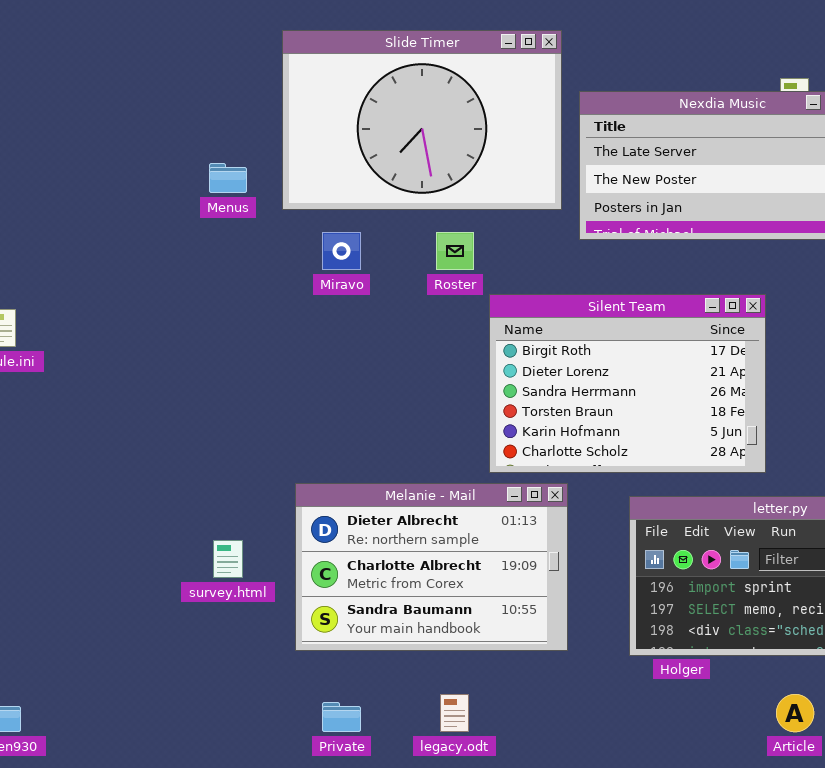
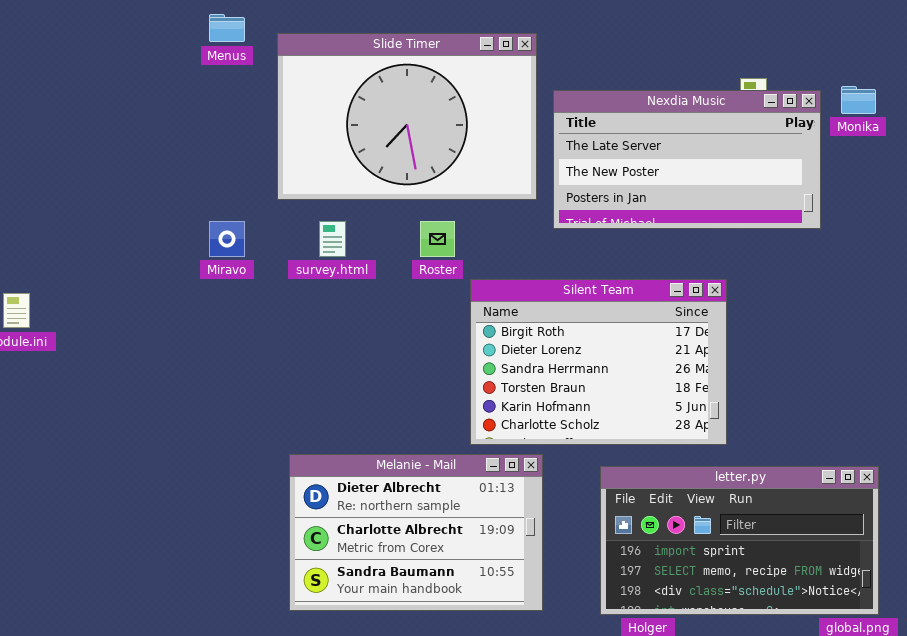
Menus: [209,163,247,193] -> [209,14,245,42], moved
Miravo: [322,232,361,270] -> [209,221,245,257], moved
survey.html: [213,540,243,578] -> [319,221,346,257], moved

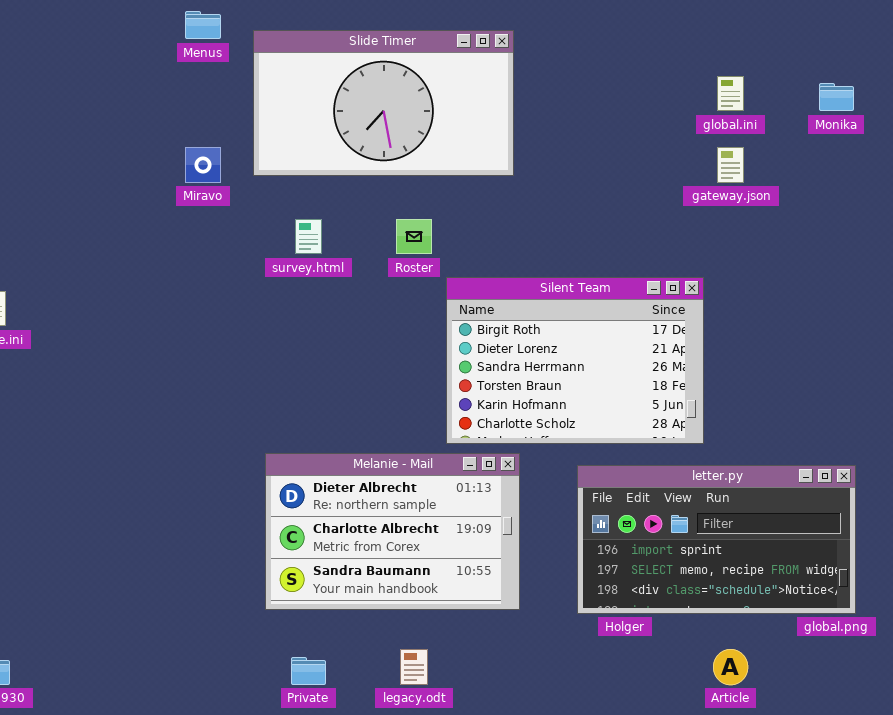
Slide Timer: [277,33,537,200] -> [253,30,514,176], resized
Nexdia Music: [553,90,821,229] -> none, closed
Miravo: [209,221,245,257] -> [185,147,221,183], moved

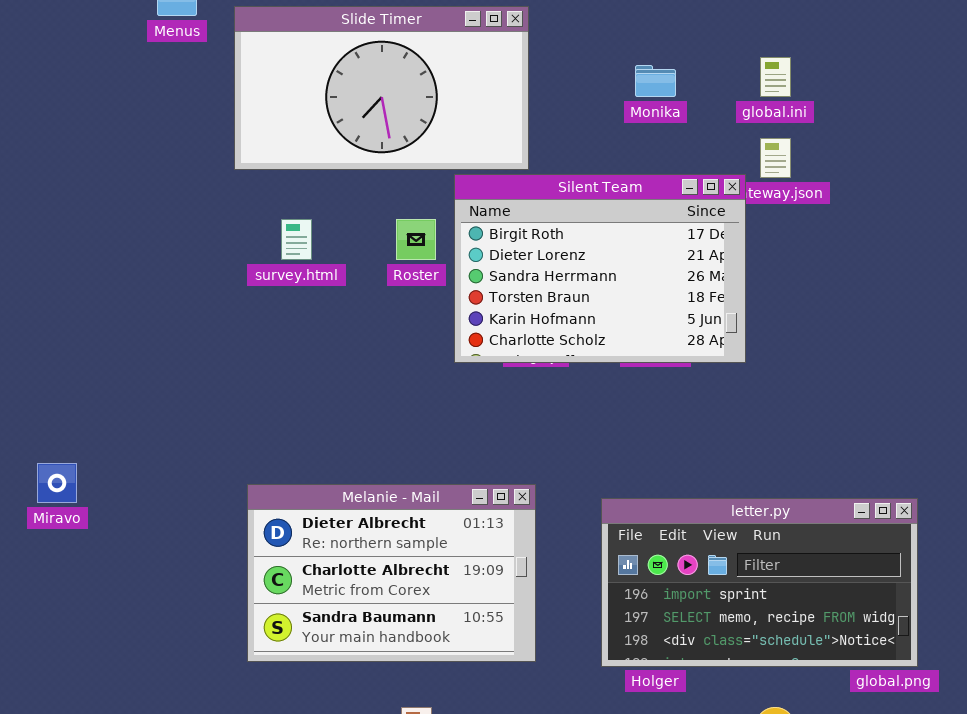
Monika: [819,83,854,111] -> [635,65,676,97], moved
Miravo: [185,147,221,183] -> [37,463,77,503], moved
Silent Team: [446,277,704,444] -> [454,174,746,363], moved

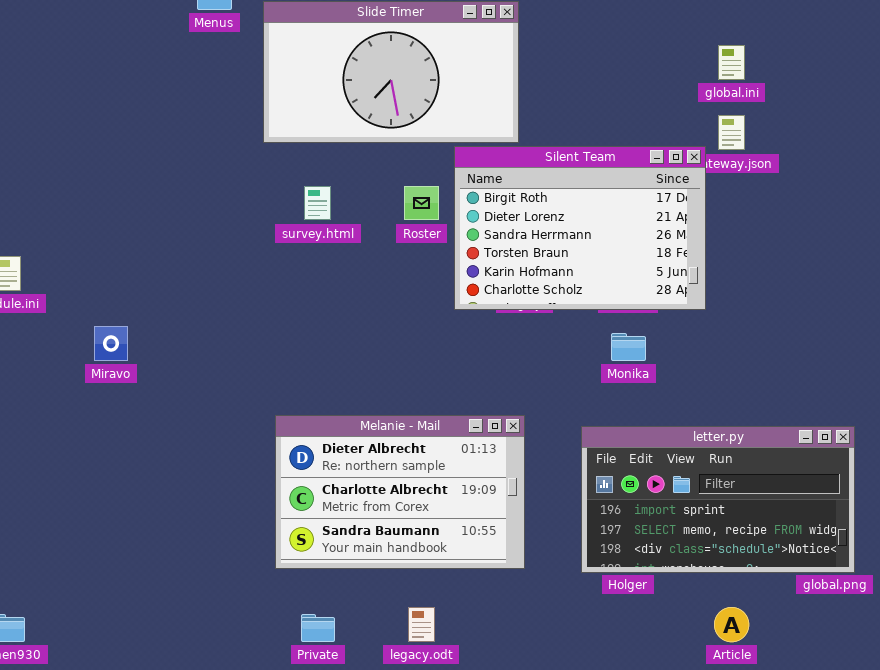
Monika: [635,65,676,97] -> [611,333,646,361], moved
Miravo: [37,463,77,503] -> [94,326,128,361], moved

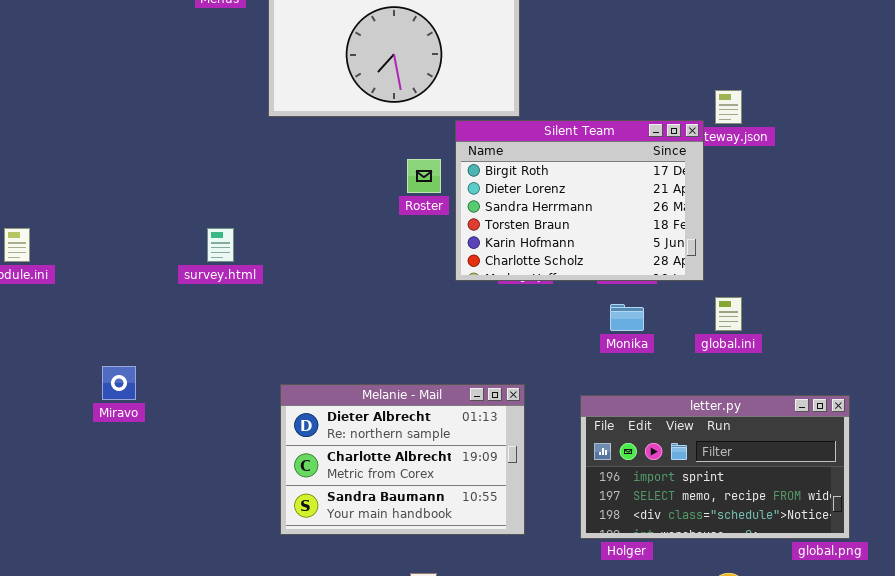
global.ini: [718,45,745,80] -> [715,297,742,331], moved
survey.html: [304,186,331,220] -> [207,228,234,262], moved
Miravo: [94,326,128,361] -> [102,366,136,400], moved

